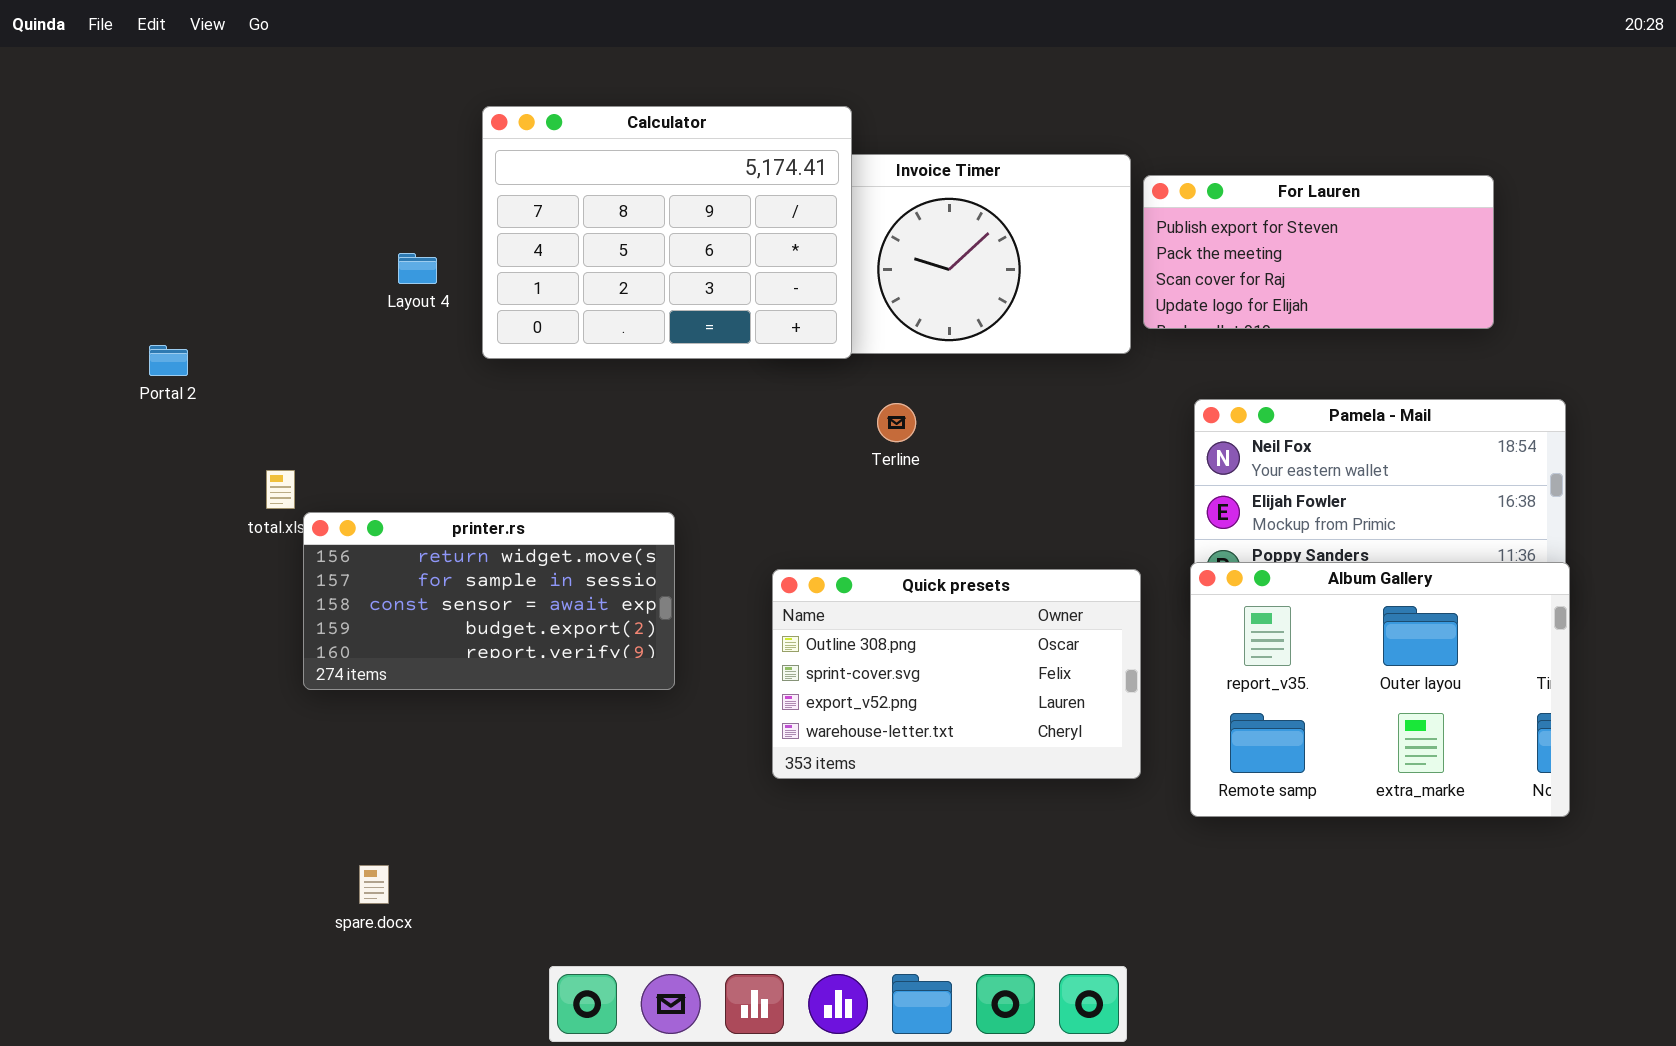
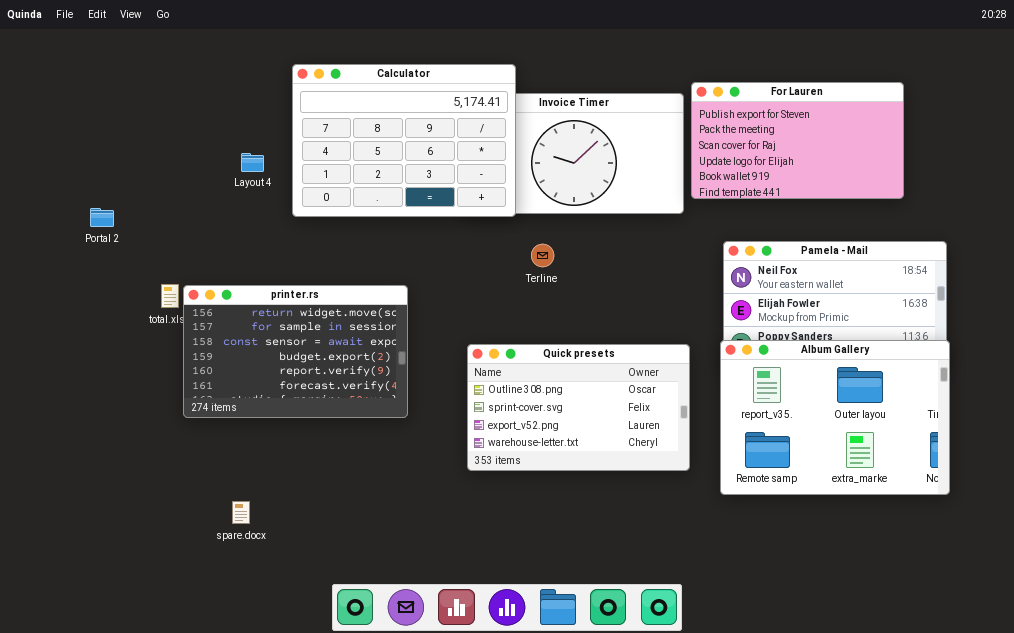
For Lauren: [1143,175,1494,329] -> [691,82,904,199], resized
printer.rs: [303,512,675,690] -> [183,285,408,418], resized
spare.docx: [359,865,389,904] -> [232,501,250,524], moved

